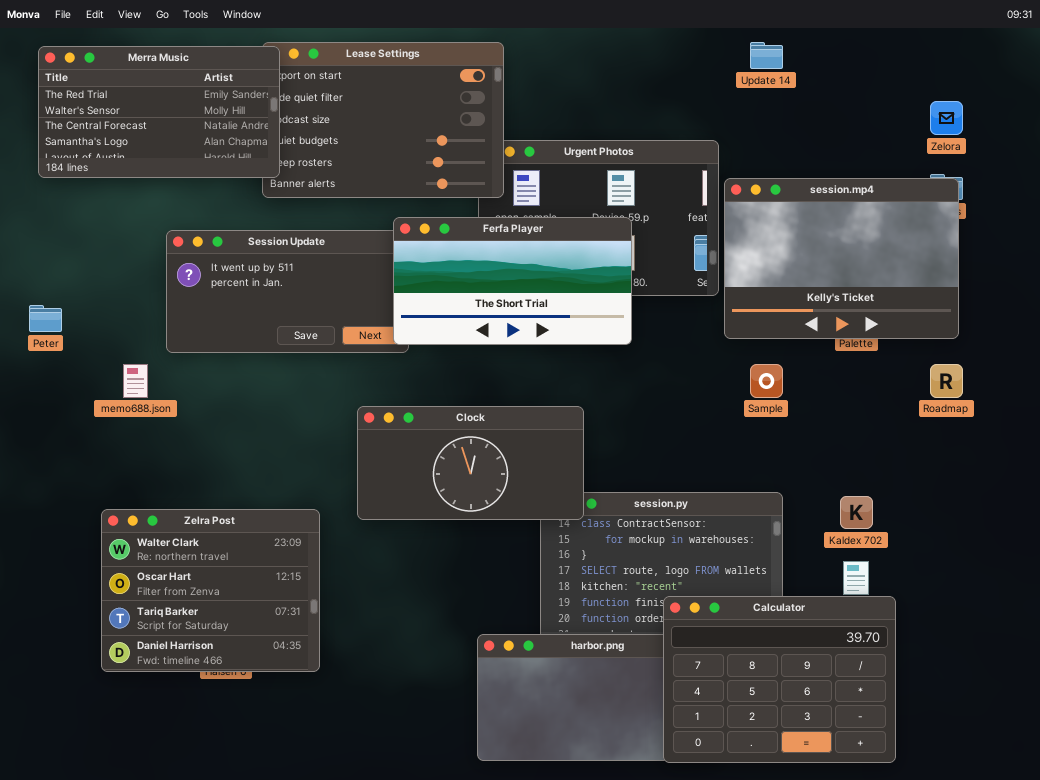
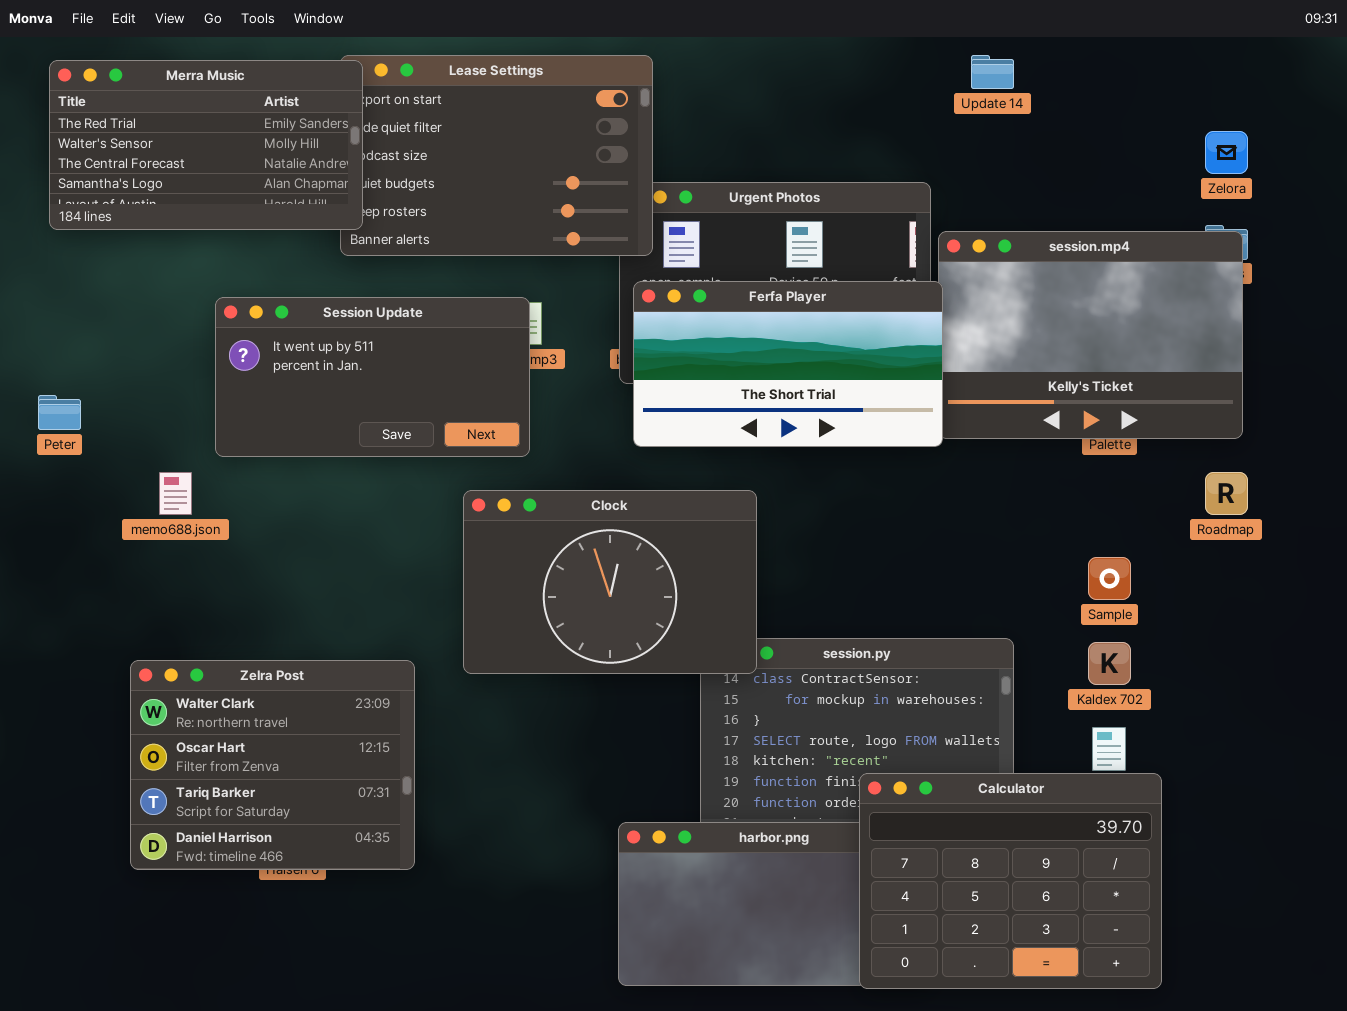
Ferfa Player: [393,217,632,345] -> [633,281,943,447], moved
Sample: [750,364,783,398] -> [1088,557,1131,600], moved
Clock: [357,406,584,520] -> [463,490,757,674], resized

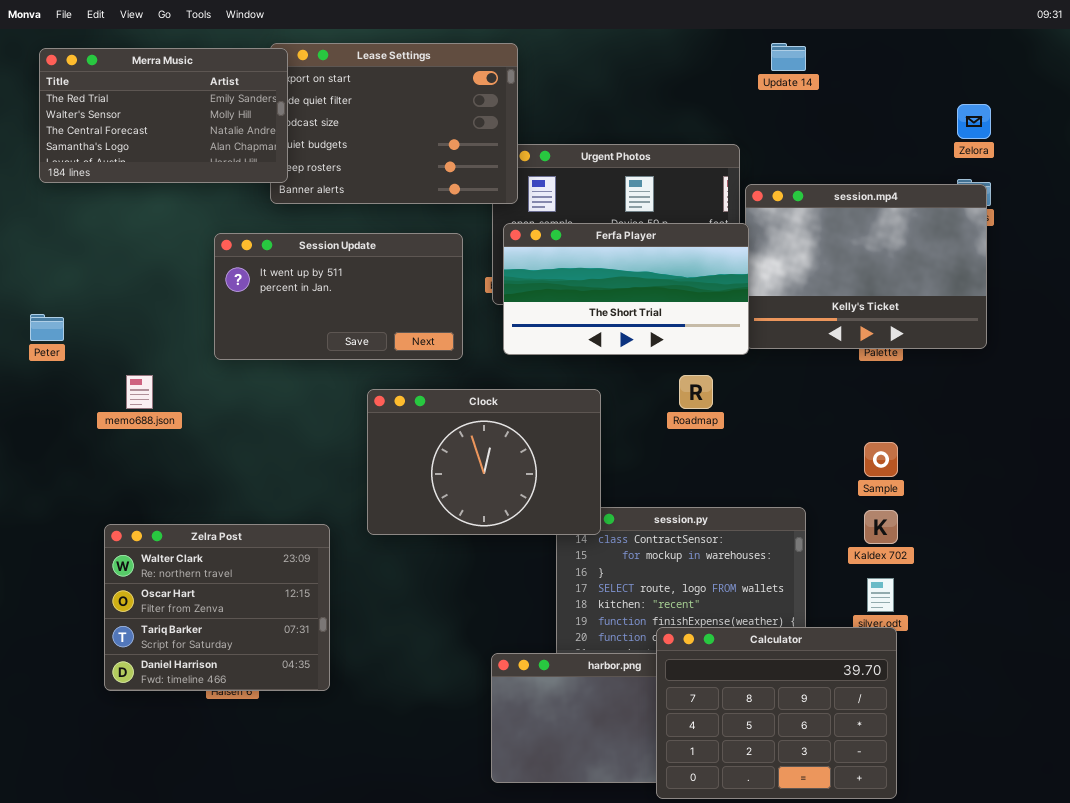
Session Update: [215,297,530,457] -> [214,233,463,360], moved
Roadmap: [1205,472,1248,515] -> [679,375,713,409], moved
Calculator: [859,773,1162,989] -> [656,627,897,799], moved

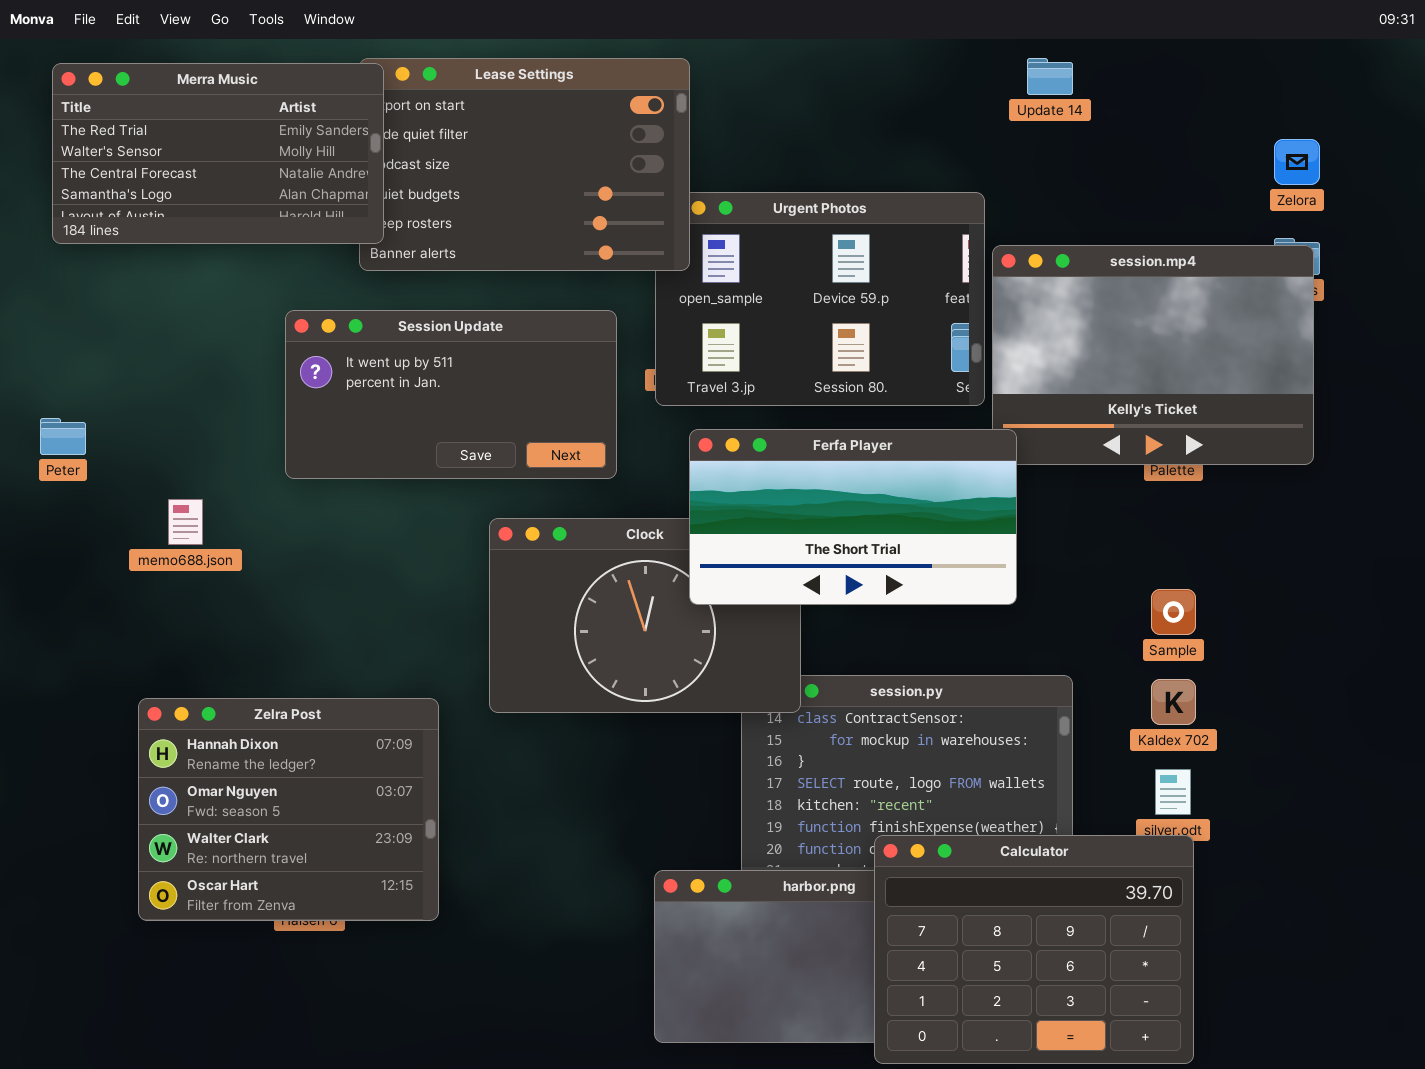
Ferfa Player: [503,223,749,355] -> [689,429,1017,605], moved
Zelra Post: [104,524,330,691] -> [138,698,439,921], scrolled up 2 rows

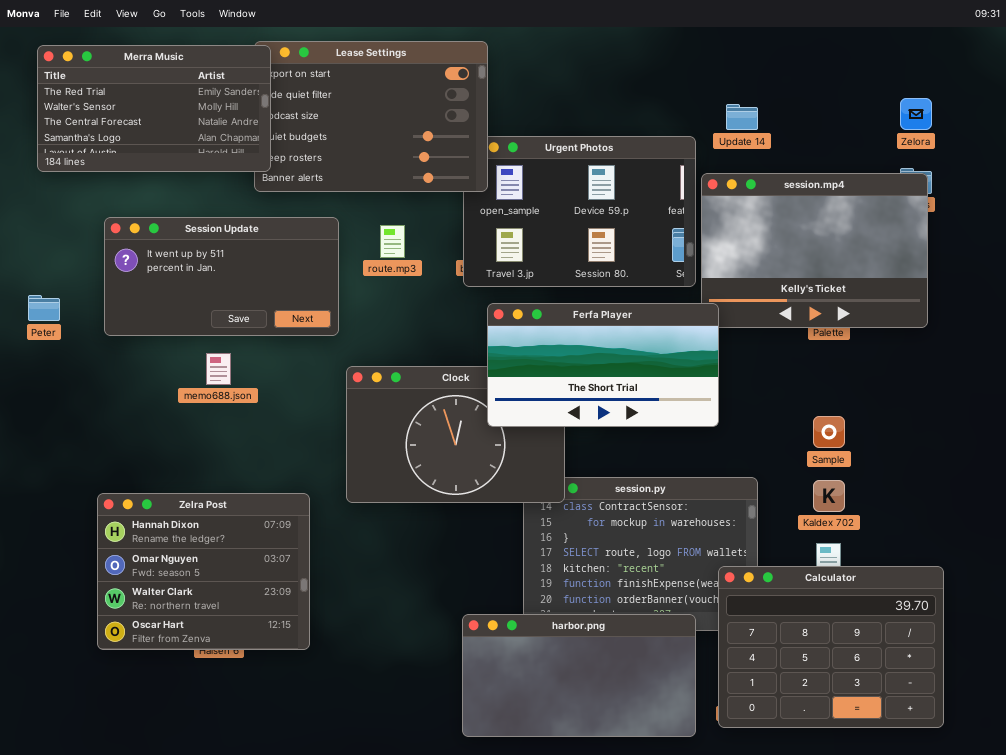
Update 14: [1027,58,1073,95] -> [726,104,758,130], moved
Session Update: [285,310,617,479] -> [104,217,339,336], moved
memo688.json: [168,499,203,545] -> [206,353,231,385], moved
Calculator: [874,835,1194,1064] -> [718,566,944,728], moved

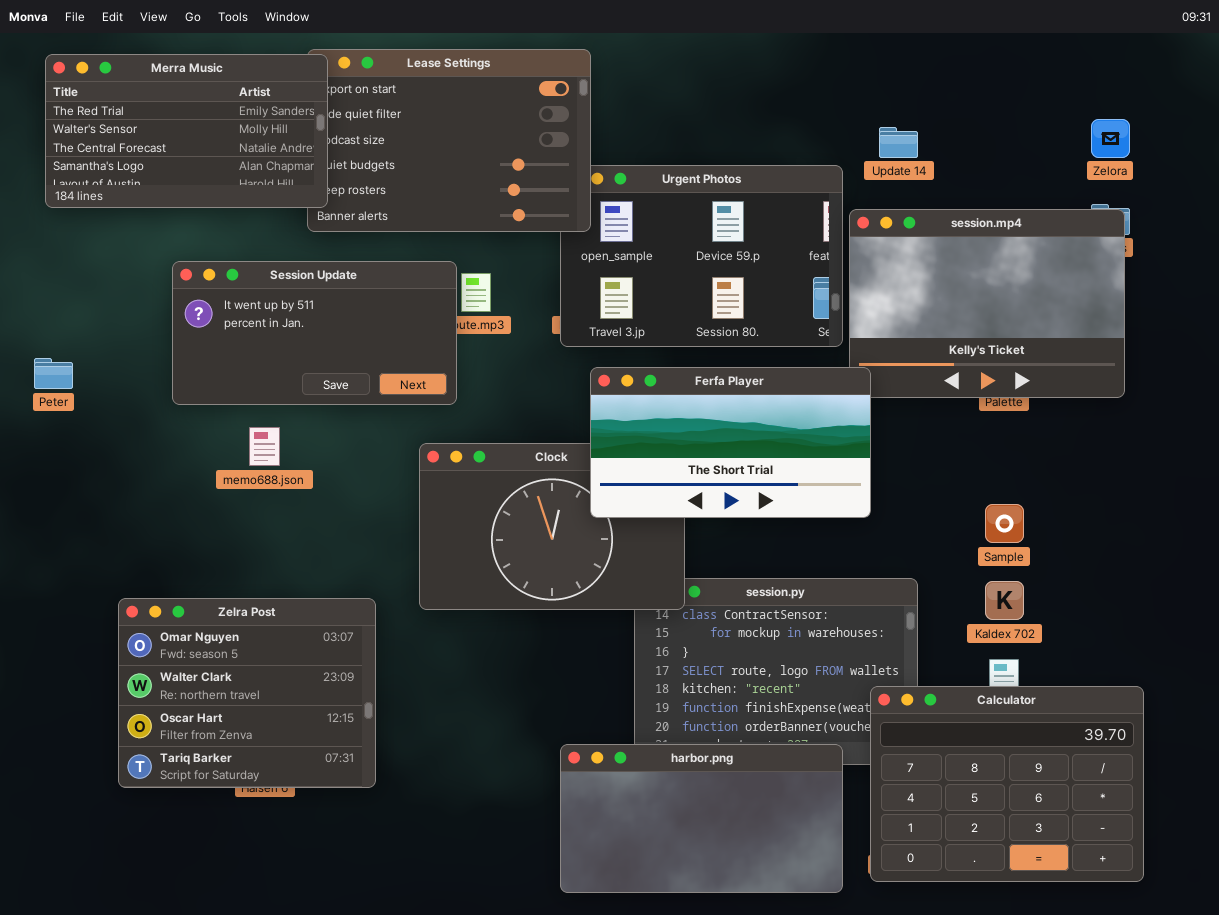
Session Update: [104,217,339,336] -> [172,261,457,405], moved
Zelra Post: [97,493,310,650] -> [118,598,376,788], scrolled down 1 row

